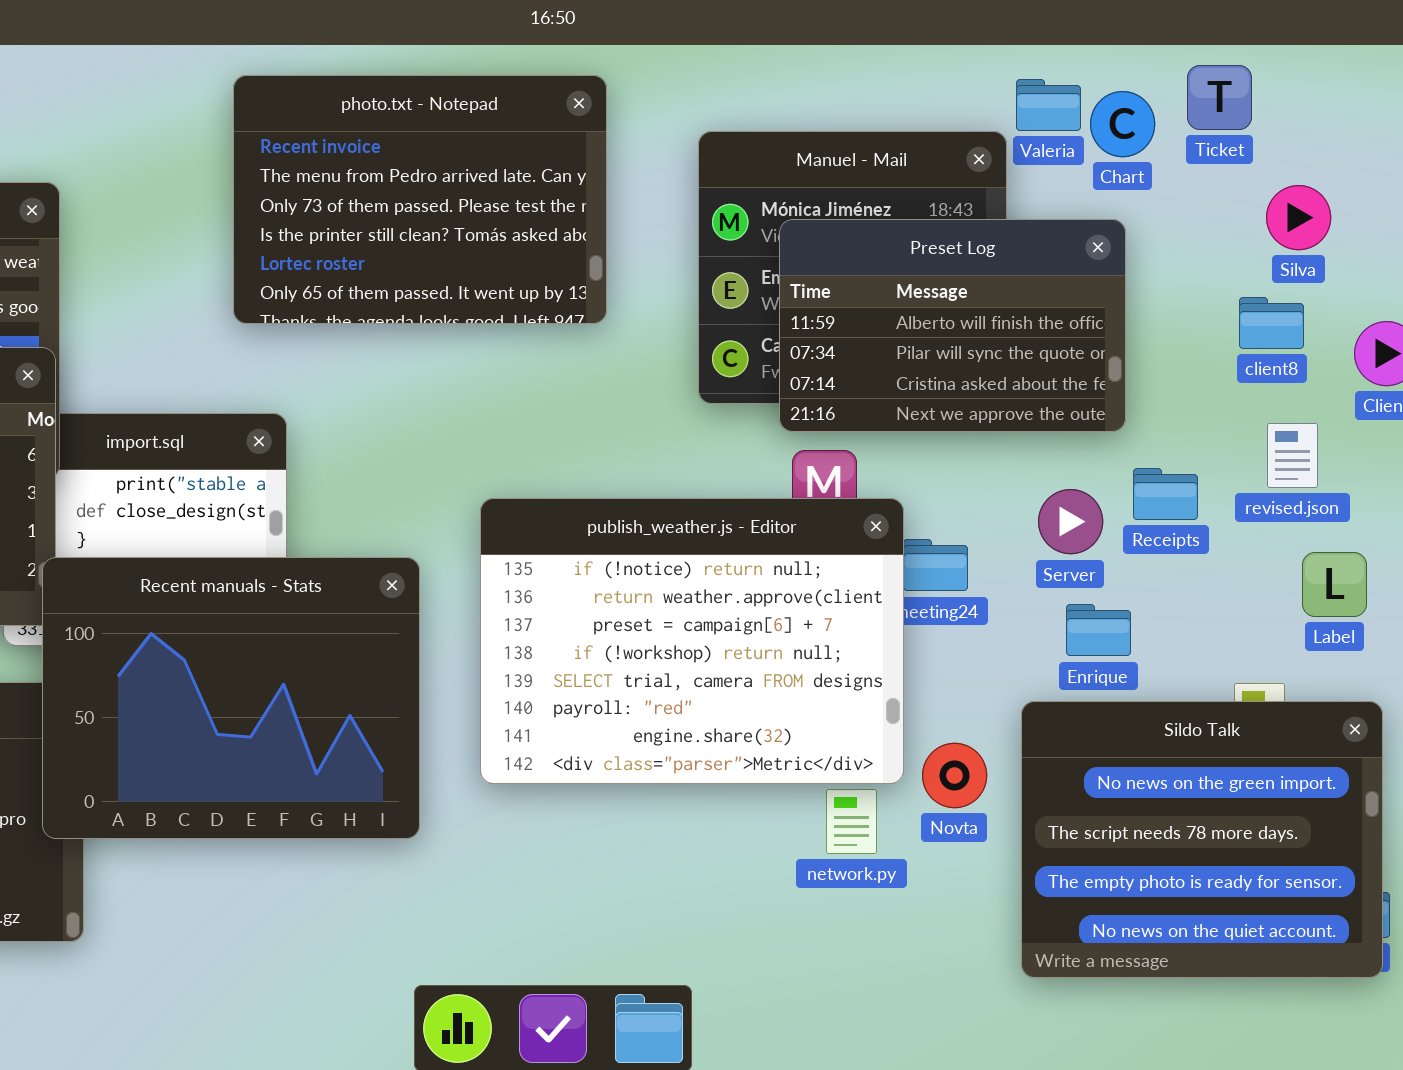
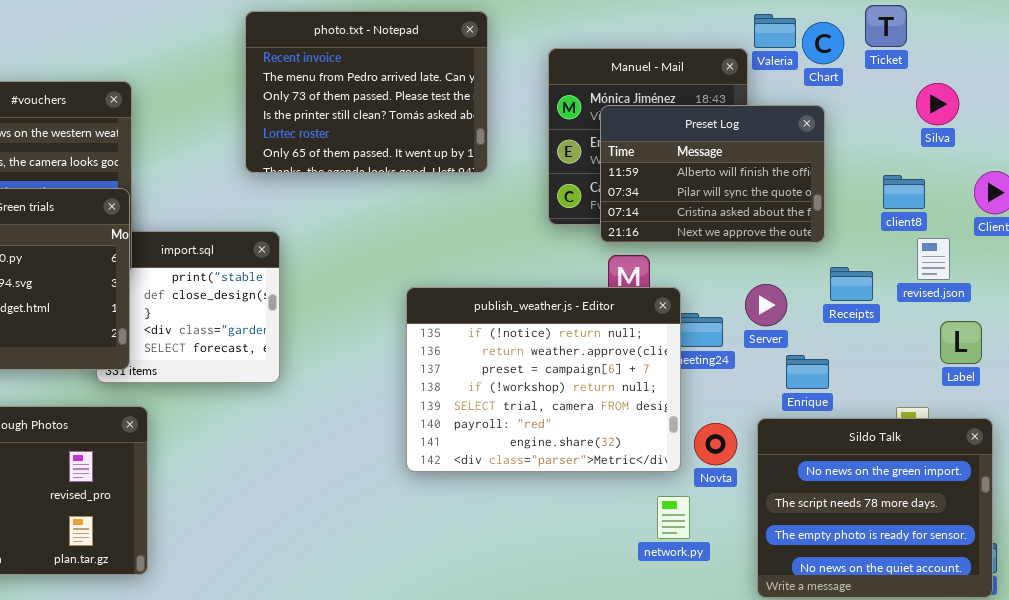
client8: [1239,297,1304,349] -> [883,175,925,209], moved
Server: [1038,489,1103,554] -> [745,284,787,326], moved
Recent manuals - Stats: [42,557,420,839] -> none, closed
Novta: [922,743,987,808] -> [694,423,737,465], moved
network.py: [826,789,877,854] -> [657,496,690,539], moved

